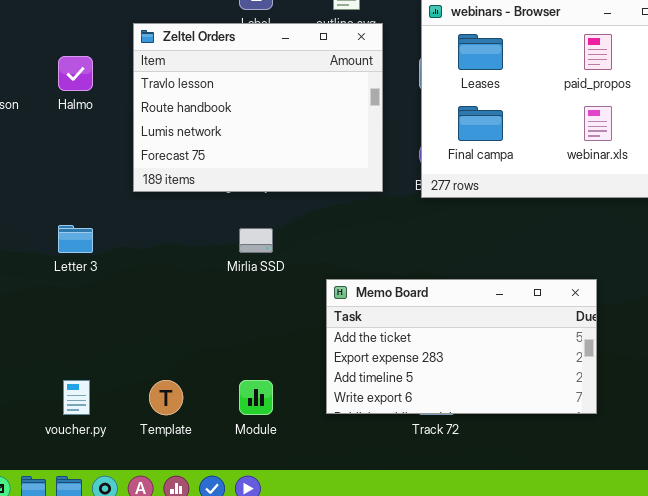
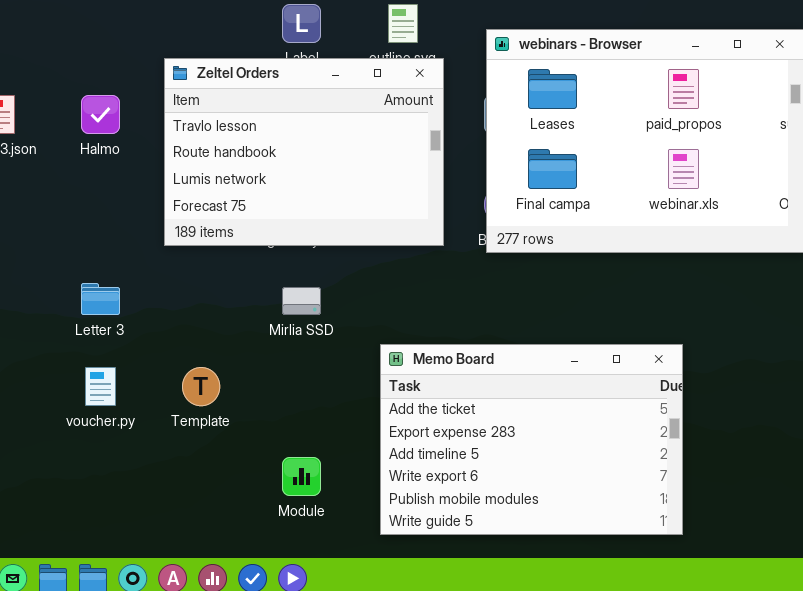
Memo Board: [326,279,597,414] -> [380,344,683,535], resized
voucher.py: [63,380,90,415] -> [85,367,116,406], moved
Template: [149,380,183,415] -> [182,367,220,406], moved

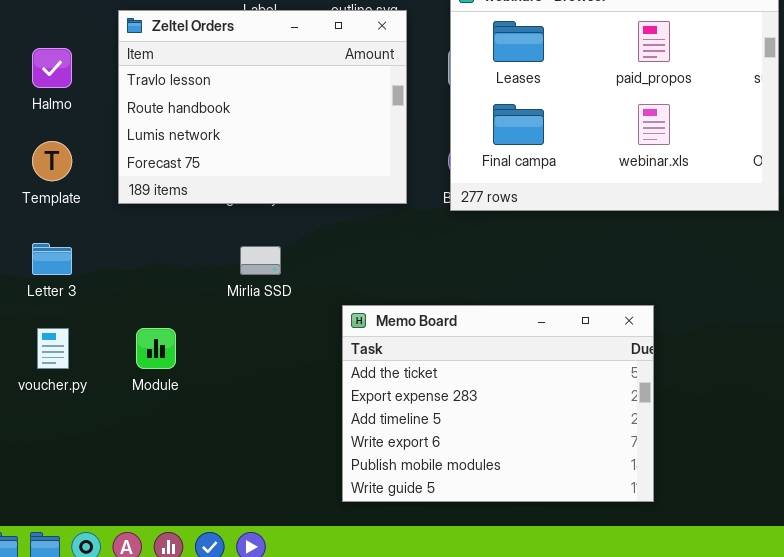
Template: [182,367,220,406] -> [32,141,72,181], moved
Module: [282,457,321,496] -> [136,328,176,369], moved

